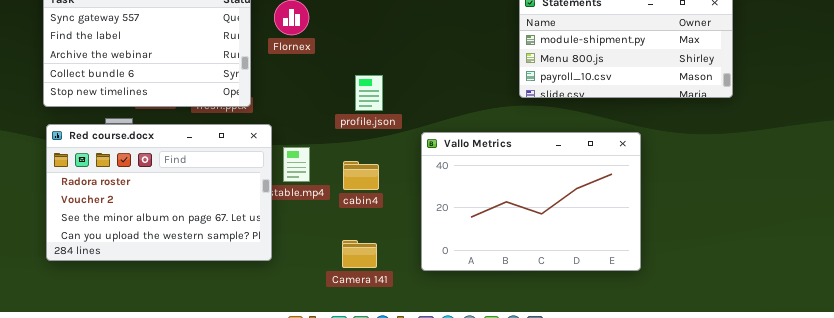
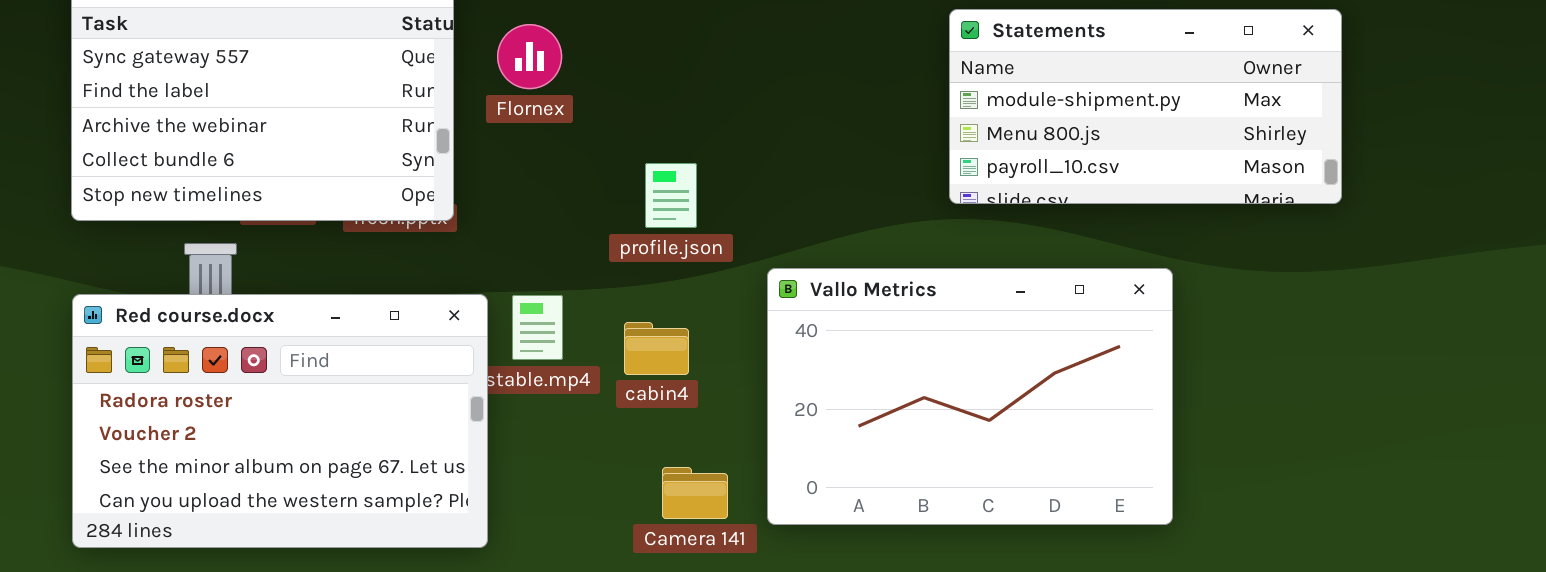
Red course.docx: [46,124,272,261] -> [72,294,488,548], moved
Camera 141: [342,240,377,268] -> [662,467,728,519], moved

